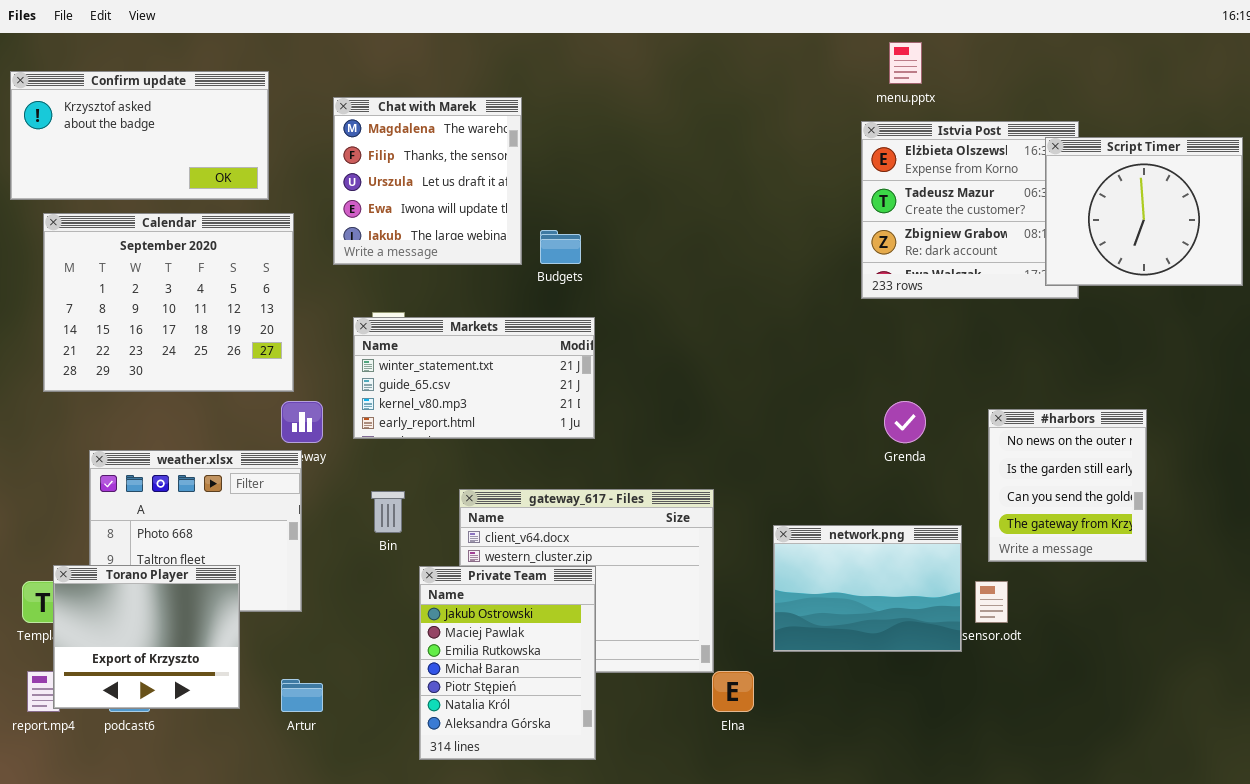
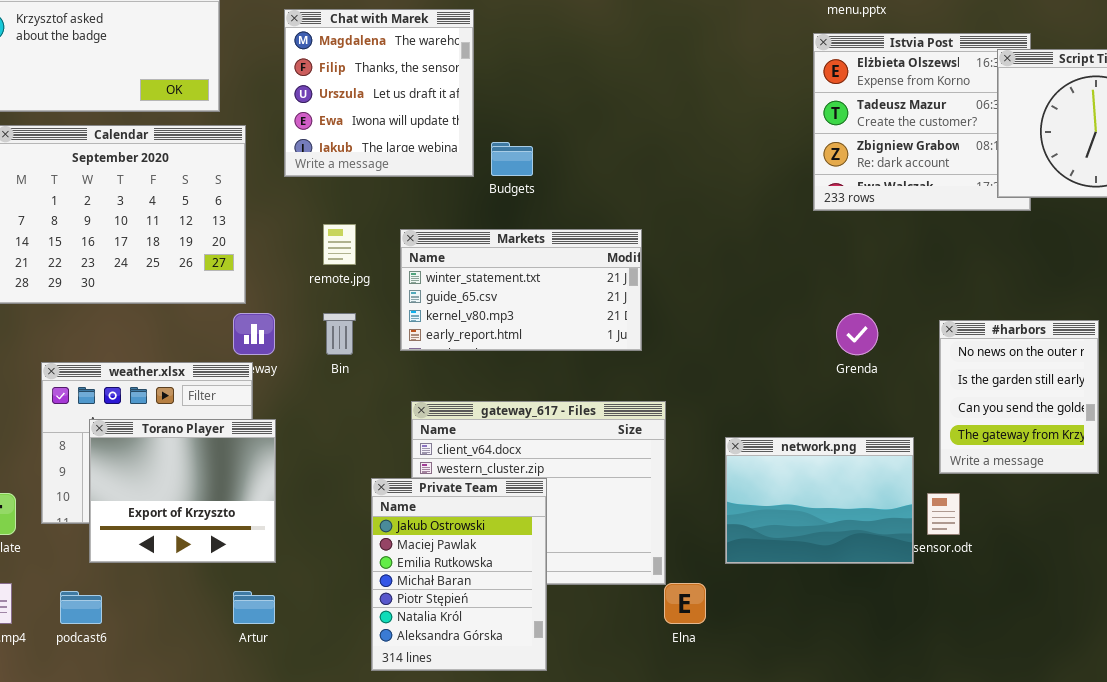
Markets: [353,317,595,439] -> [400,229,642,351], moved
Bin: [371,491,405,533] -> [323,313,356,355], moved
Torano Player: [53,565,240,709] -> [89,419,276,563], moved

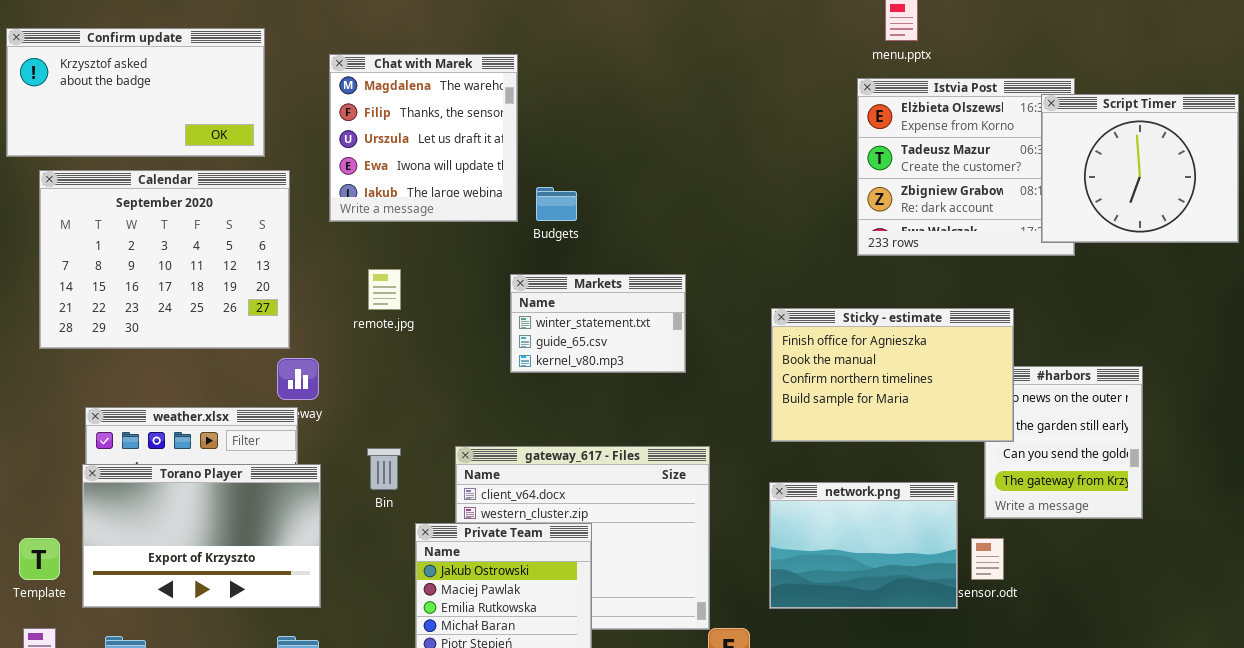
Markets: [400,229,642,351] -> [510,274,686,373], resized
Sticky - estimate: none -> [771,308,1014,442], opened
Bin: [323,313,356,355] -> [367,448,401,490], moved
Torano Player: [89,419,276,563] -> [82,464,321,608], resized

